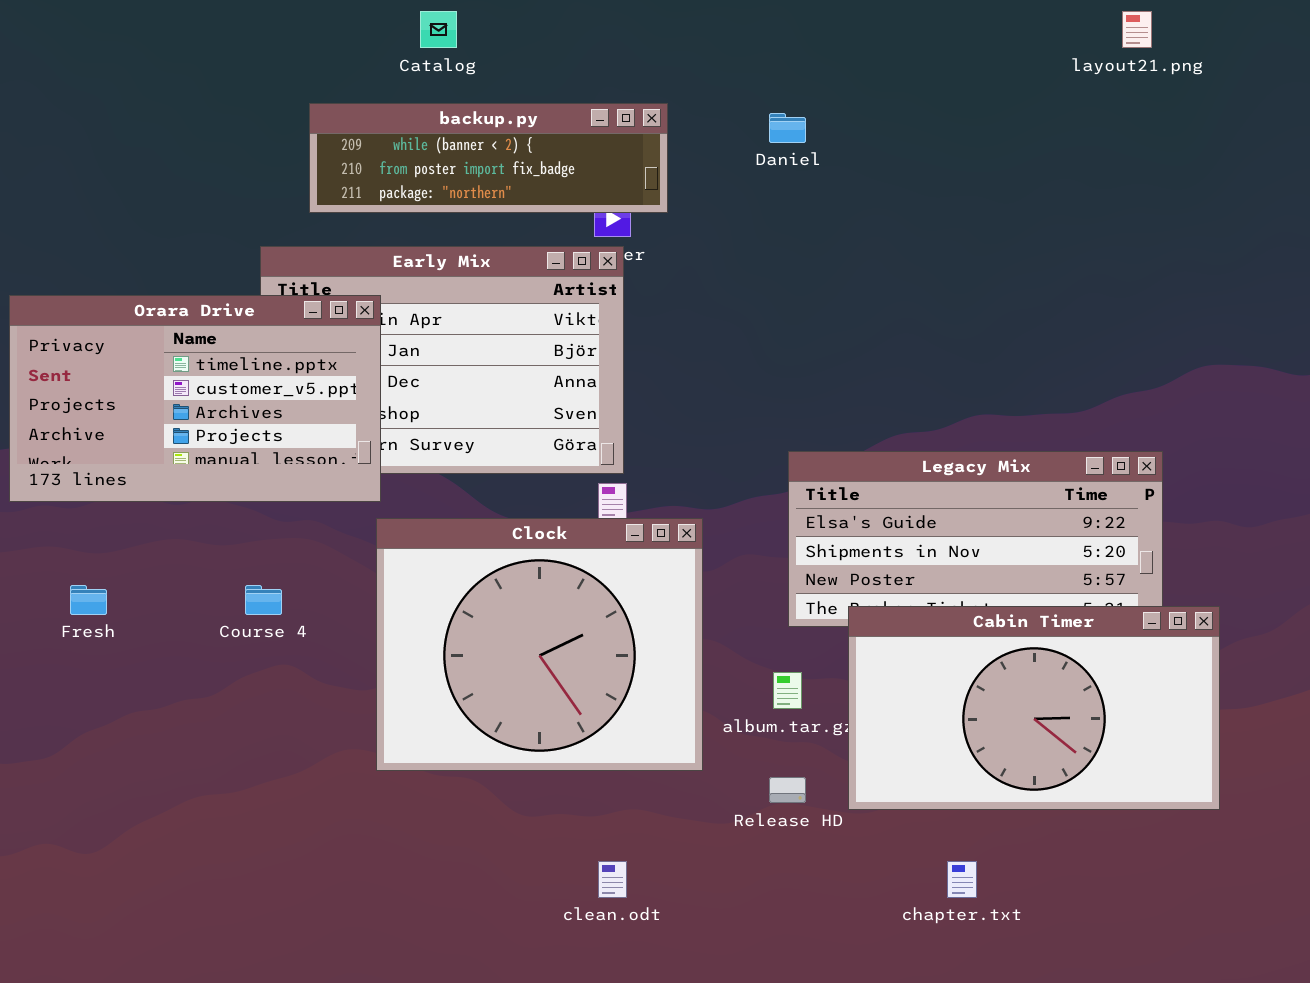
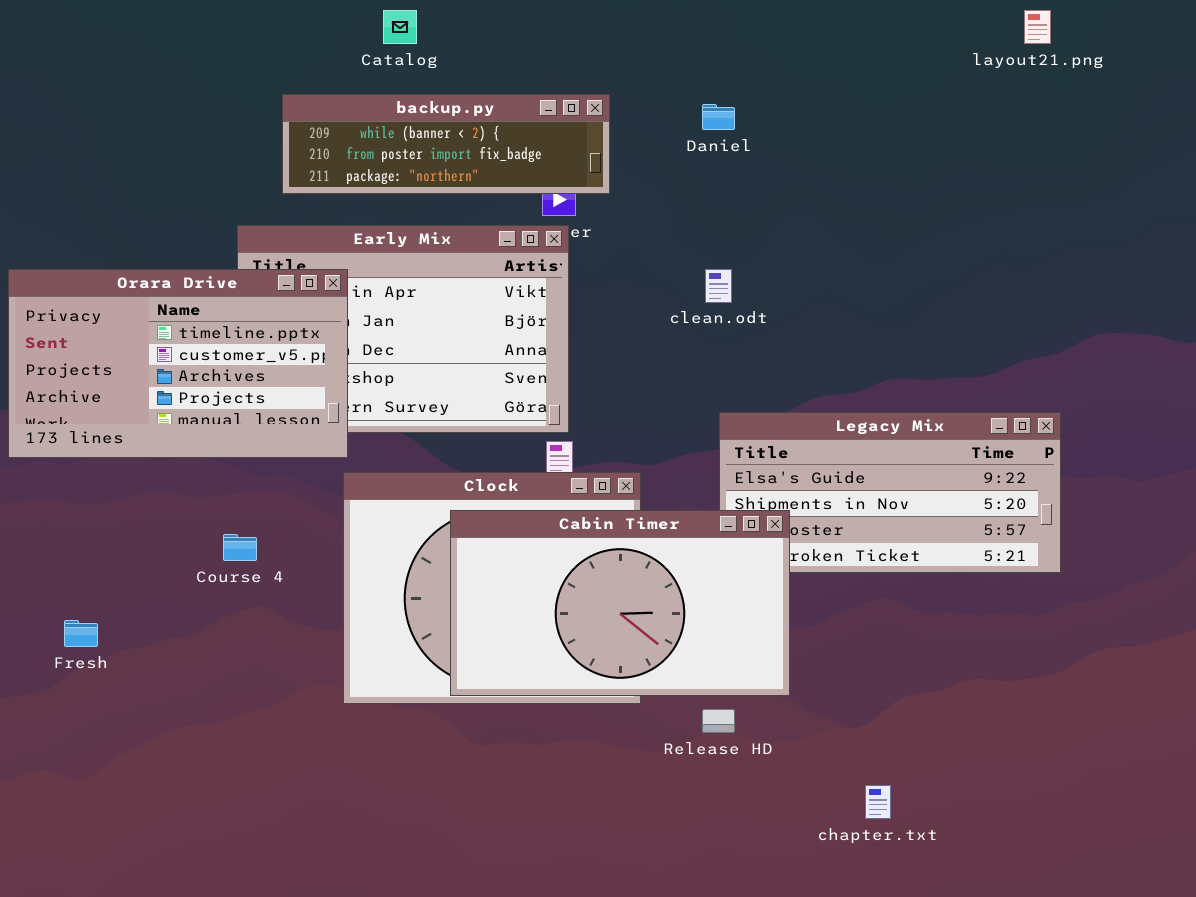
Fresh: [70,585,107,615] -> [64,620,98,647], moved
Cabin Timer: [848,606,1220,810] -> [450,510,790,696], moved
clean.odt: [598,861,627,898] -> [705,269,732,303], moved

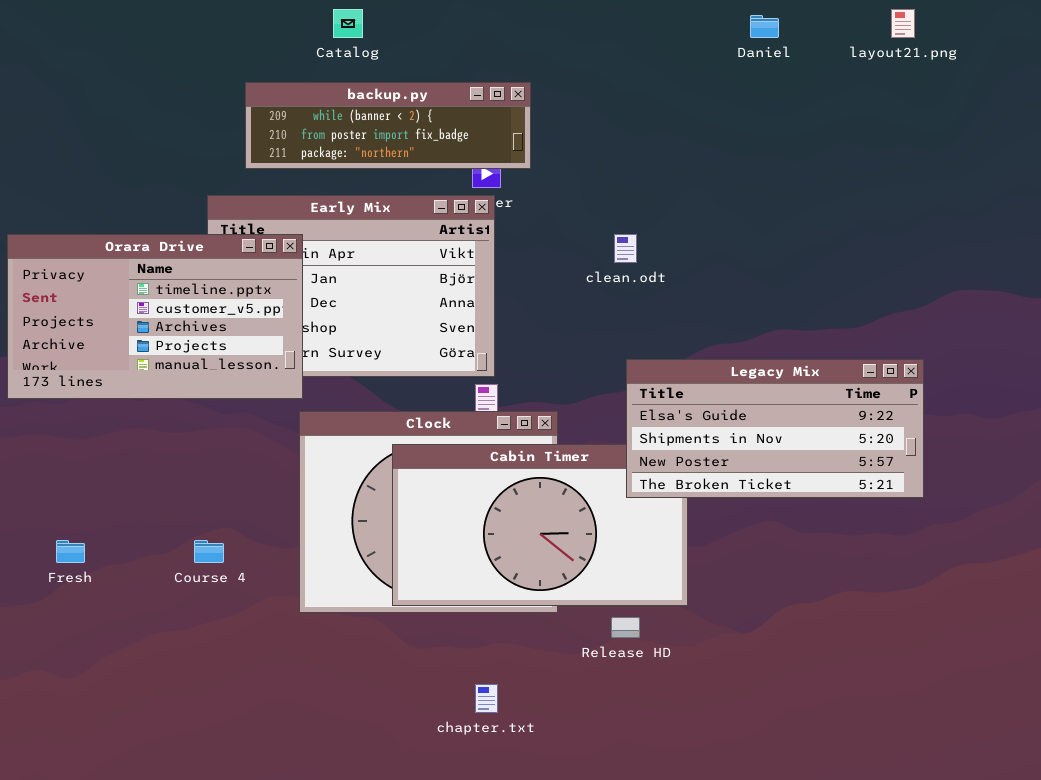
Daniel: [702,104,735,130] -> [750,15,779,38], moved
Legacy Mix: [719,412,1061,573] -> [626,359,924,498], raised
Course 4: [223,534,257,561] -> [194,540,224,563], moved
chapter.txt: [865,785,891,819] -> [475,684,498,713], moved

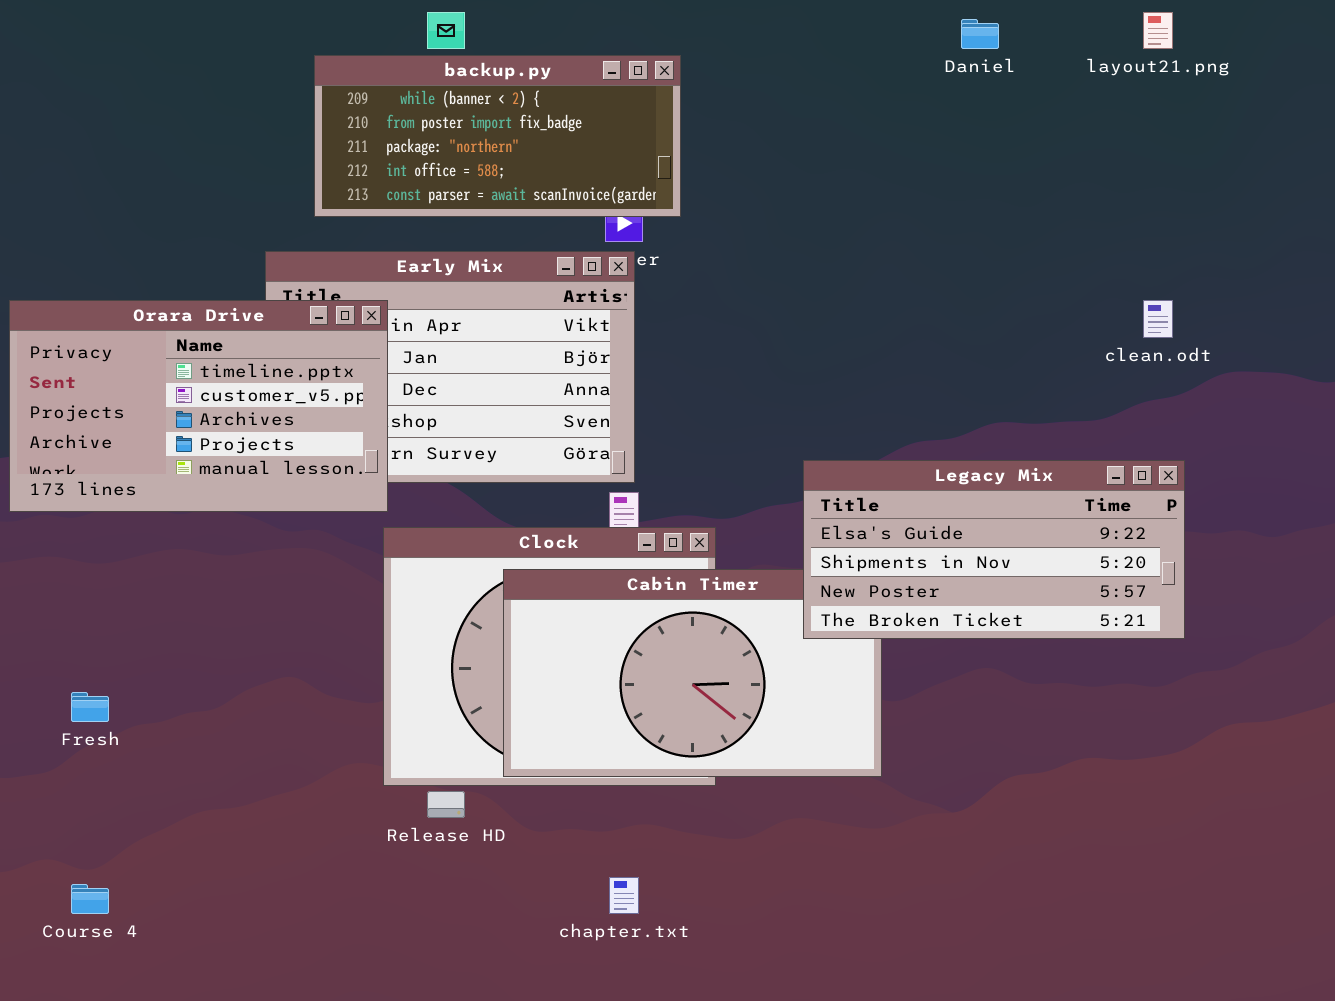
backup.py: [245,82,531,169] -> [314,55,681,217], resized
clean.odt: [614,234,637,263] -> [1143,300,1173,338], moved
Course 4: [194,540,224,563] -> [71,884,109,914], moved
Release HD: [611,617,640,638] -> [427,791,465,818], moved

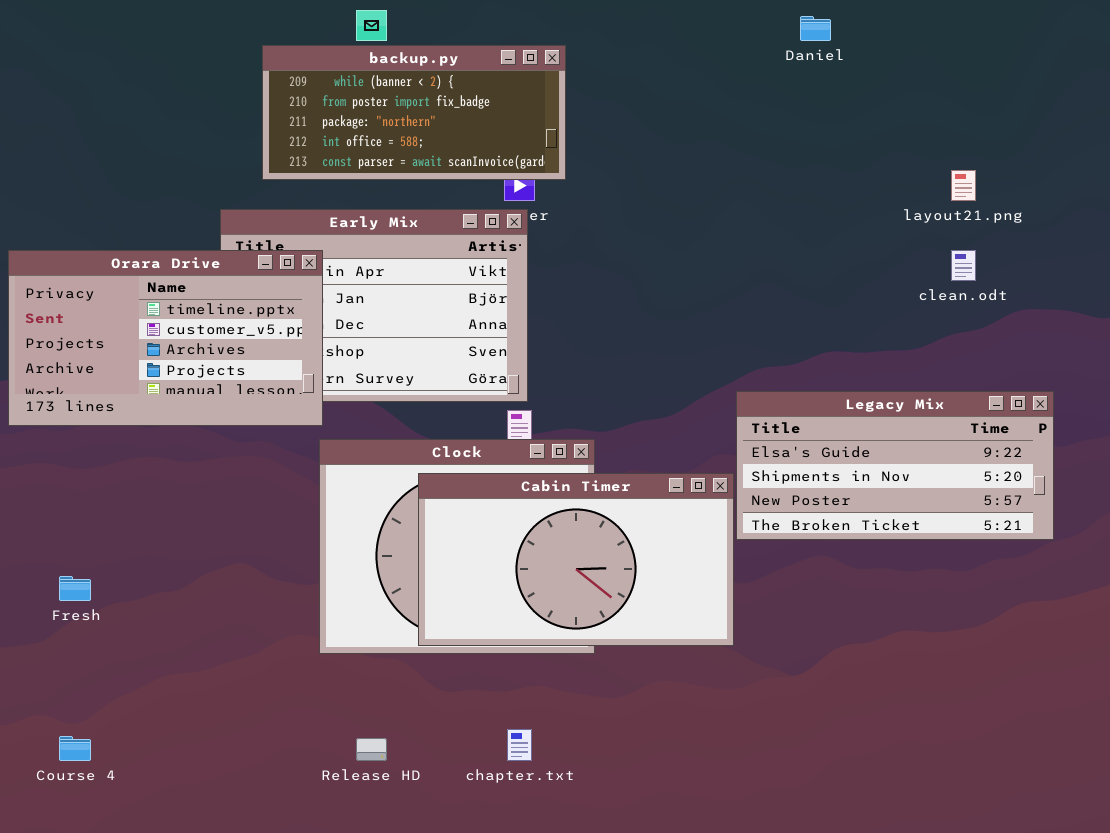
layout21.png: [1143,12,1173,49] -> [951,170,976,201], moved
Legacy Mix: [803,460,1185,639] -> [736,391,1054,540], moved
Release HD: [427,791,465,818] -> [356,738,387,761], moved

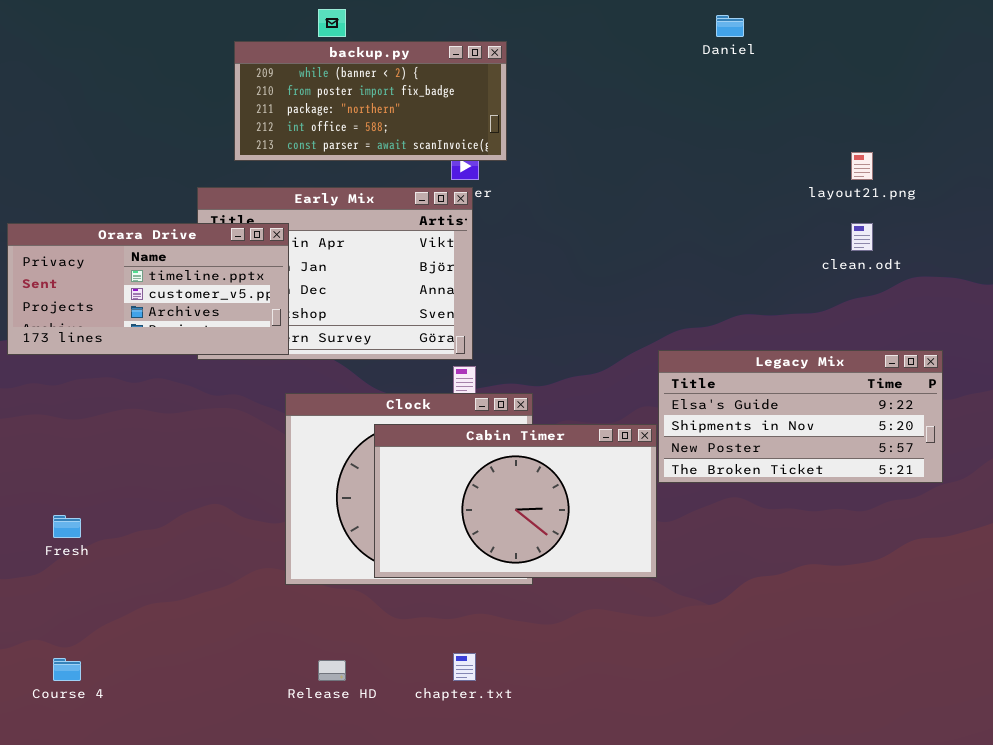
Orara Drive: [8,250,323,426] -> [7,223,289,355], resized

